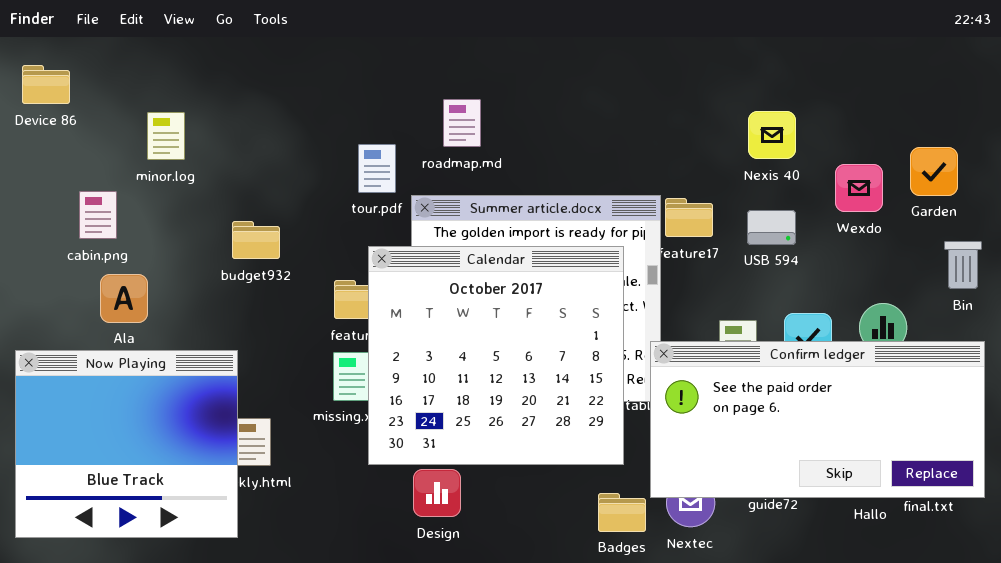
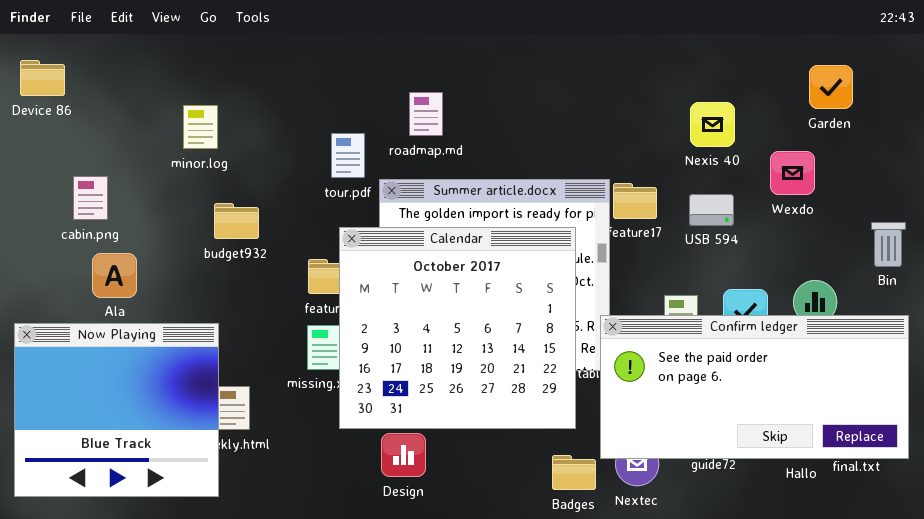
minor.log: [147,112,185,160] -> [183,105,218,149], moved
Garden: [910,147,958,196] -> [809,65,853,109], moved

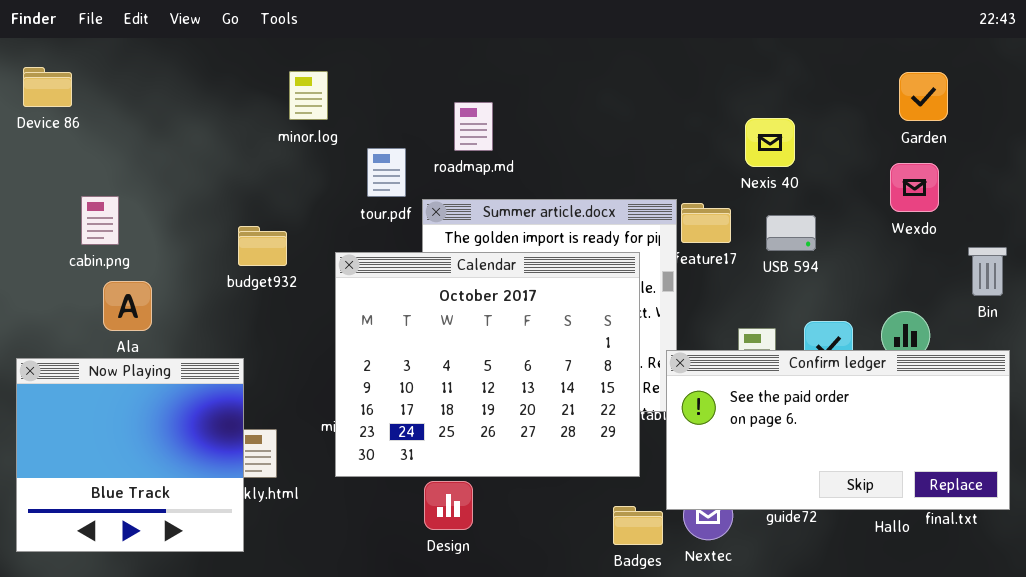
Nexis 40: [690,102,735,147] -> [745,118,795,167], moved
minor.log: [183,105,218,149] -> [289,71,328,120], moved
Wexdo: [770,151,815,195] -> [890,163,939,212], moved
Calendar: [339,227,576,429] -> [335,252,640,477], resized

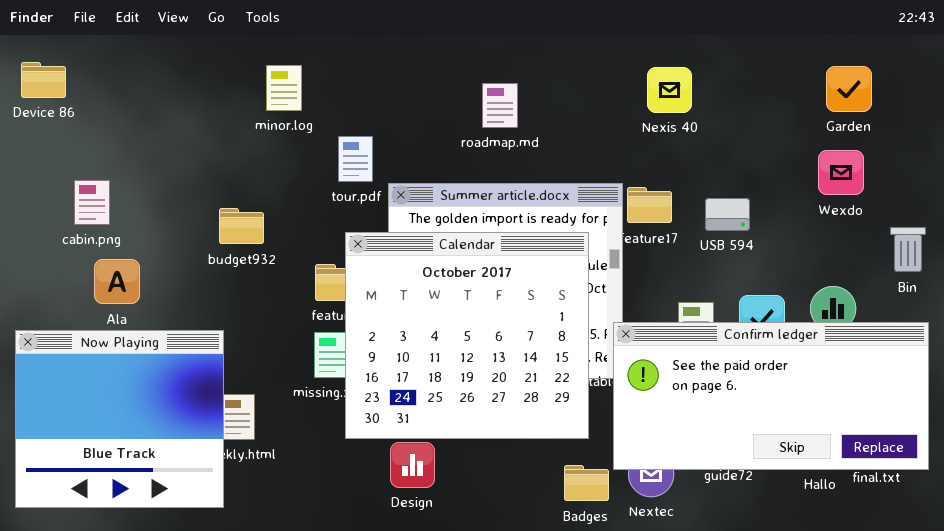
roadmap.md: [454,102,493,151] -> [482,83,518,128], moved
Nexis 40: [745,118,795,167] -> [647,67,692,113], moved
Calendar: [335,252,640,477] -> [345,232,589,439], resized

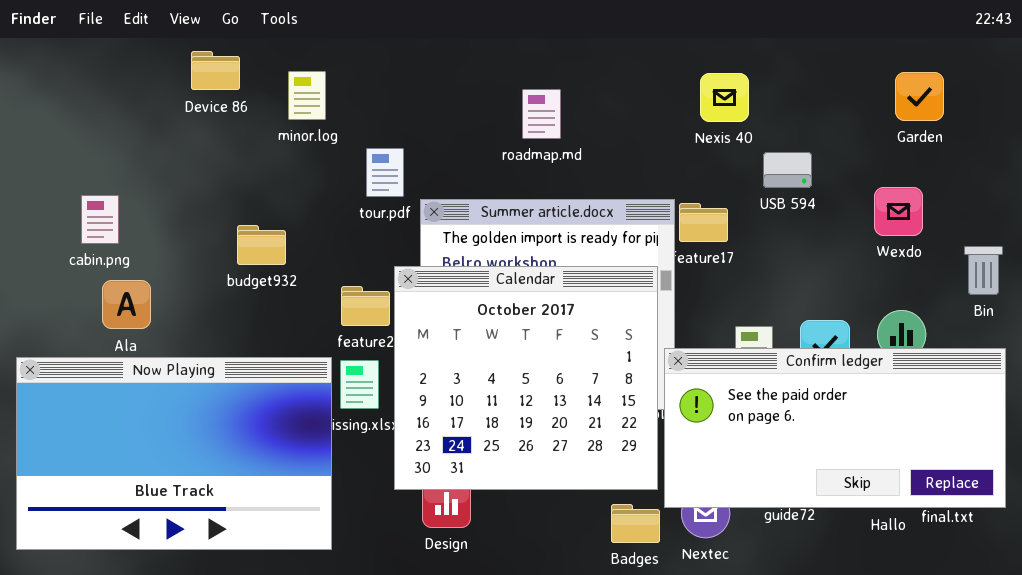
Device 86: [21,62,66,98] -> [191,51,240,90], moved
Wexdo: [818,150,864,195] -> [874,187,923,236], moved
USB 594: [705,198,750,231] -> [763,152,812,188], moved
Calendar: [345,232,589,439] -> [394,266,658,490], moved
Now Playing: [15,330,224,508] -> [16,357,332,550], resized

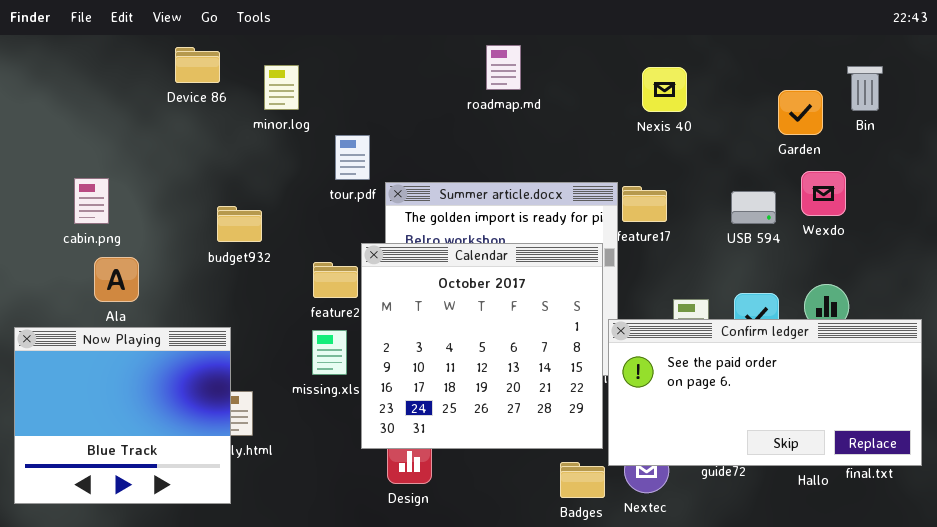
Garden: [895,72,944,121] -> [778,90,823,135], moved
roadmap.md: [522,89,561,139] -> [486,45,521,90], moved
USB 594: [763,152,812,188] -> [731,191,776,224], moved
Bin: [964,246,1003,295] -> [847,66,883,111], moved
Now Playing: [16,357,332,550] -> [14,327,231,504], resized

